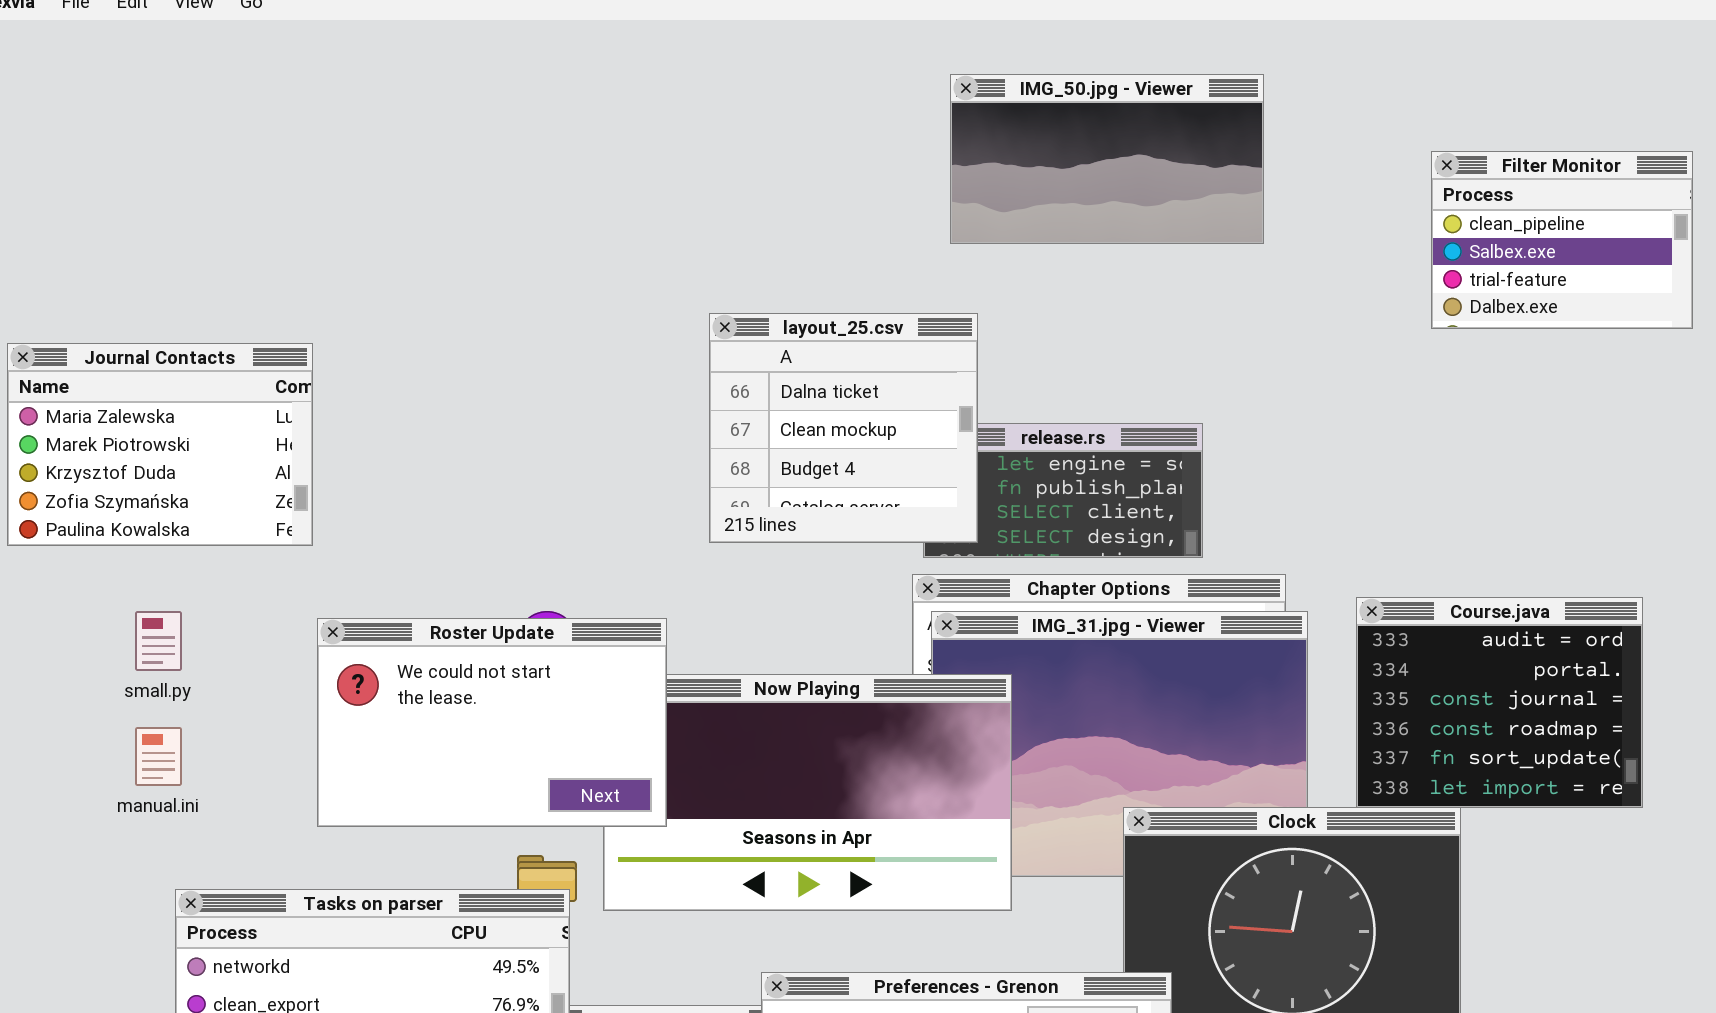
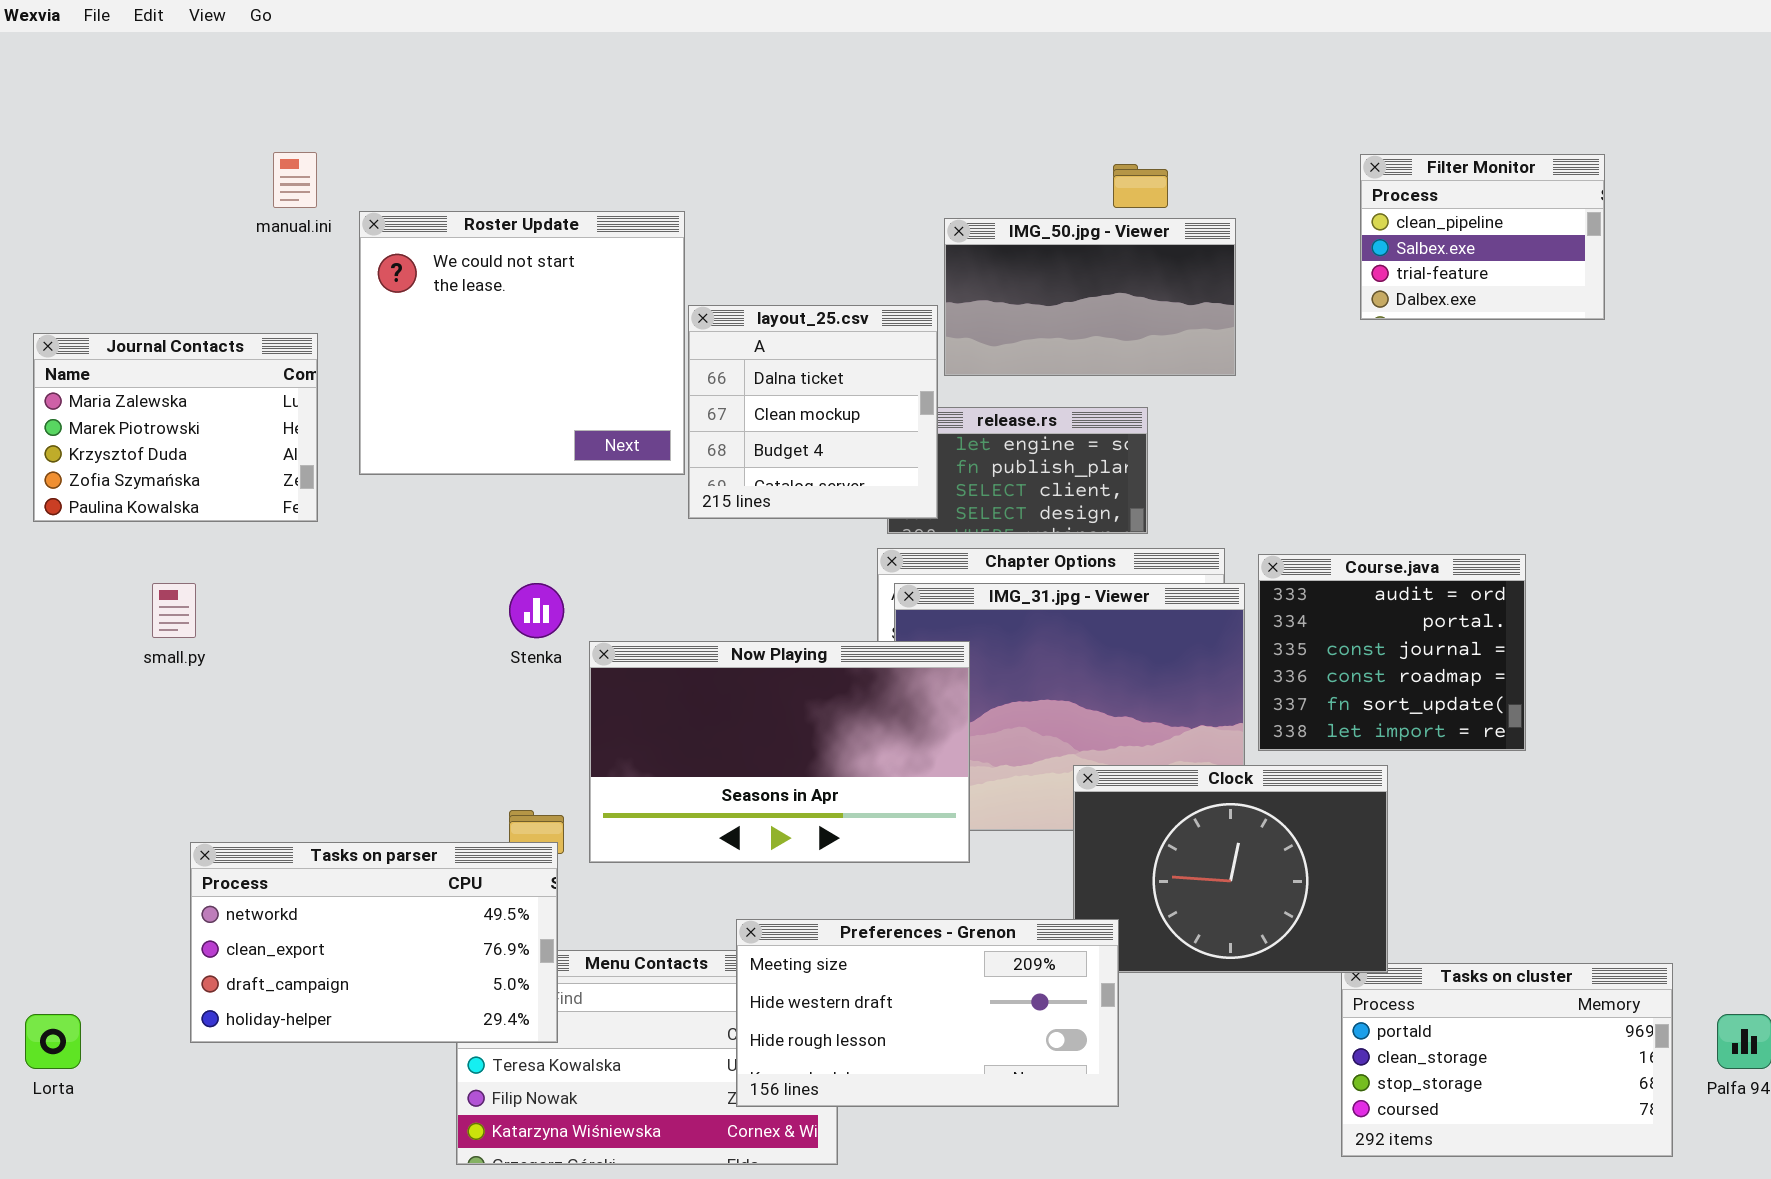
IMG_50.jpg - Viewer: [950,74,1264,244] -> [944,218,1236,376], moved
Course.java: [1356,597,1643,808] -> [1258,554,1526,751], moved
Roster Update: [317,618,667,827] -> [359,211,685,475], moved, resized
manual.ini: [135,727,182,786] -> [273,152,317,208], moved

